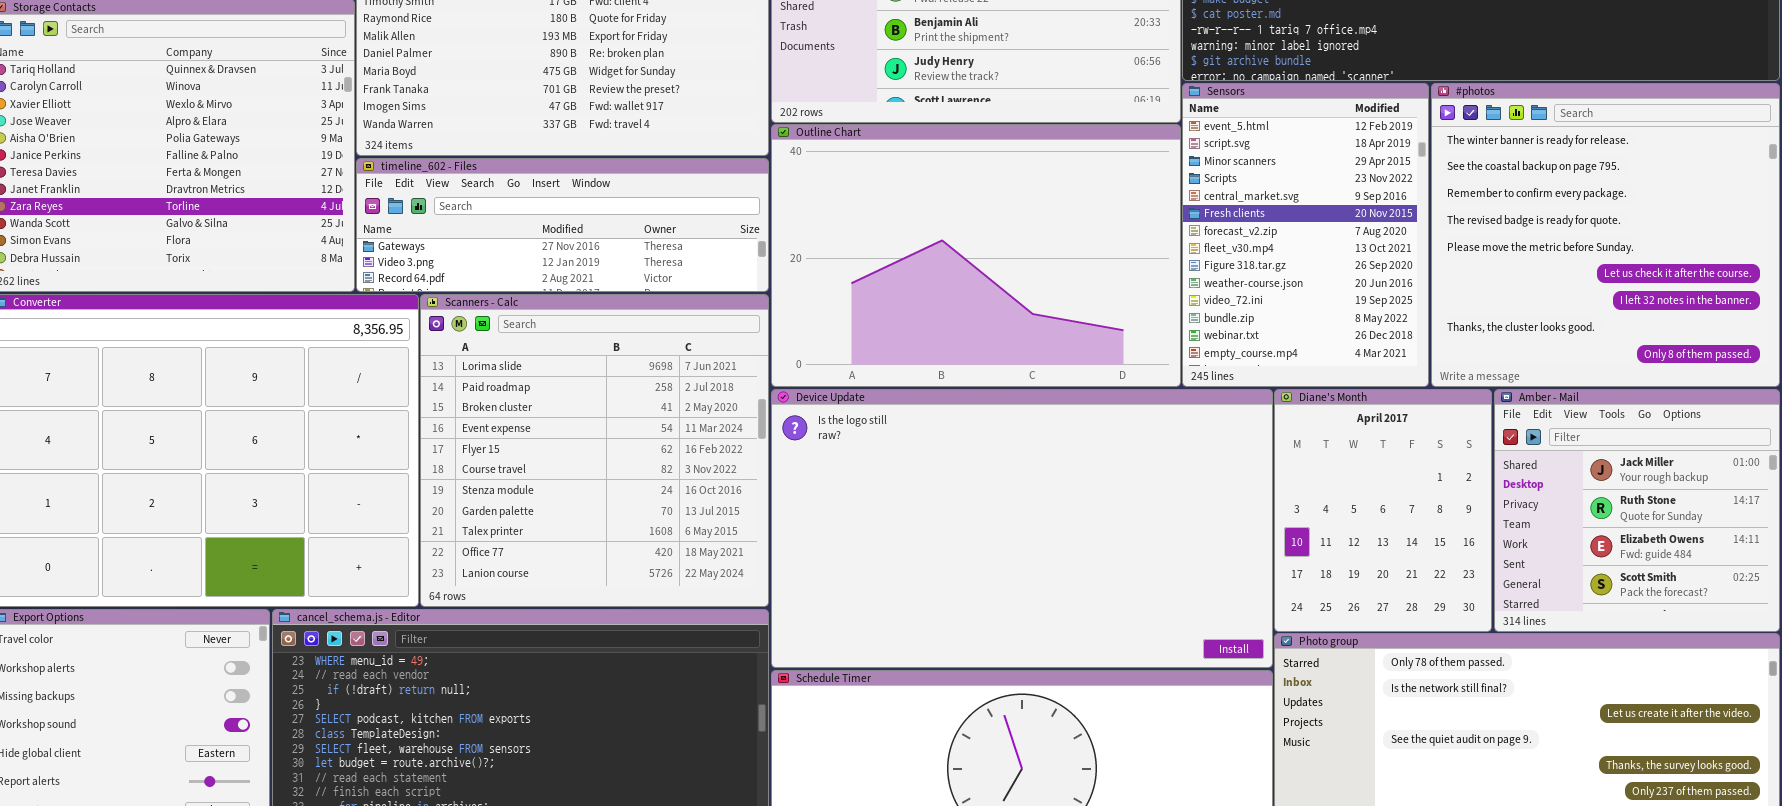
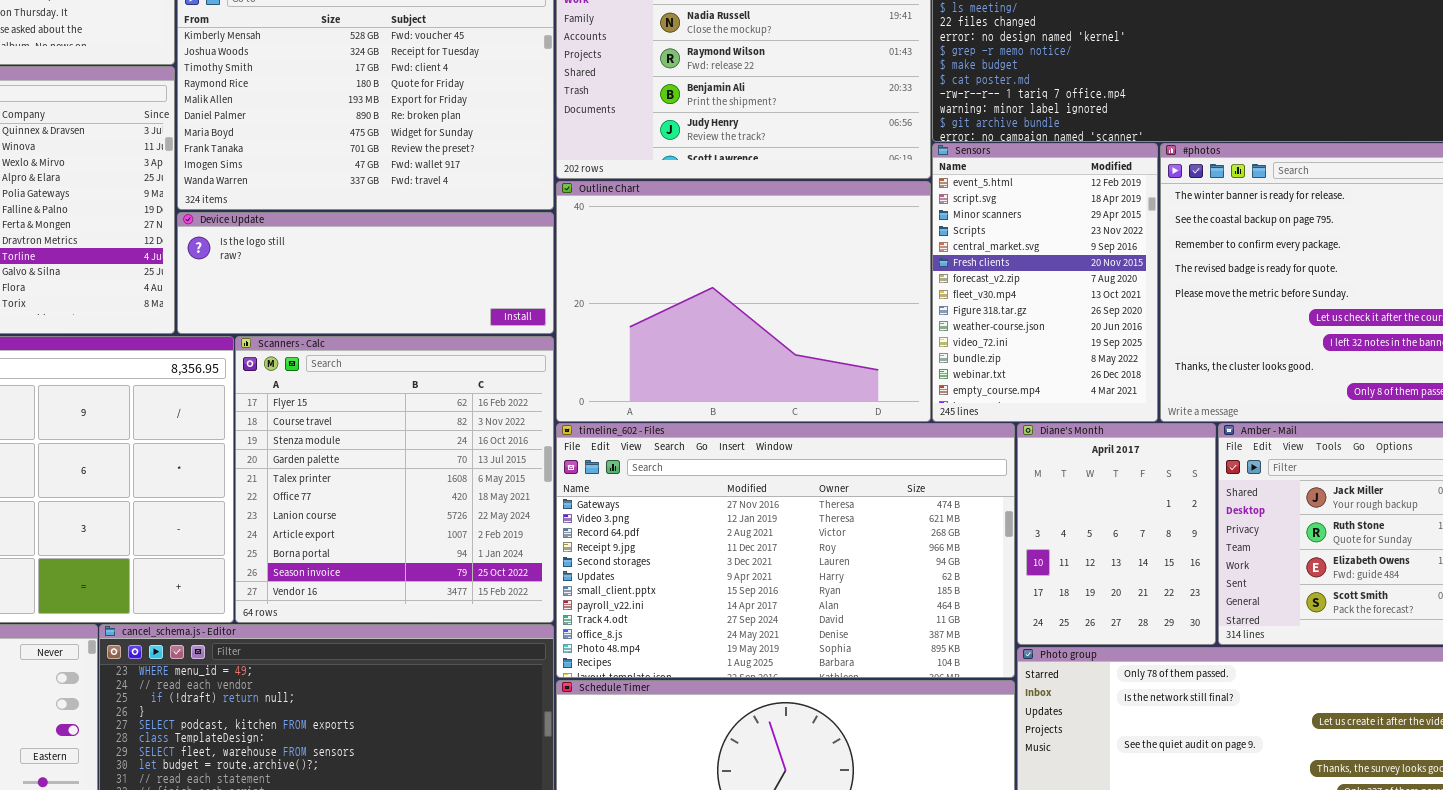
timeline_602 - Files: [356,158,769,292] -> [556,423,1015,678], moved, resized
Scanners - Calc: [420,294,769,607] -> [235,336,554,623], scrolled down 4 rows
Device Update: [771,389,1273,668] -> [177,212,554,334], moved, resized

